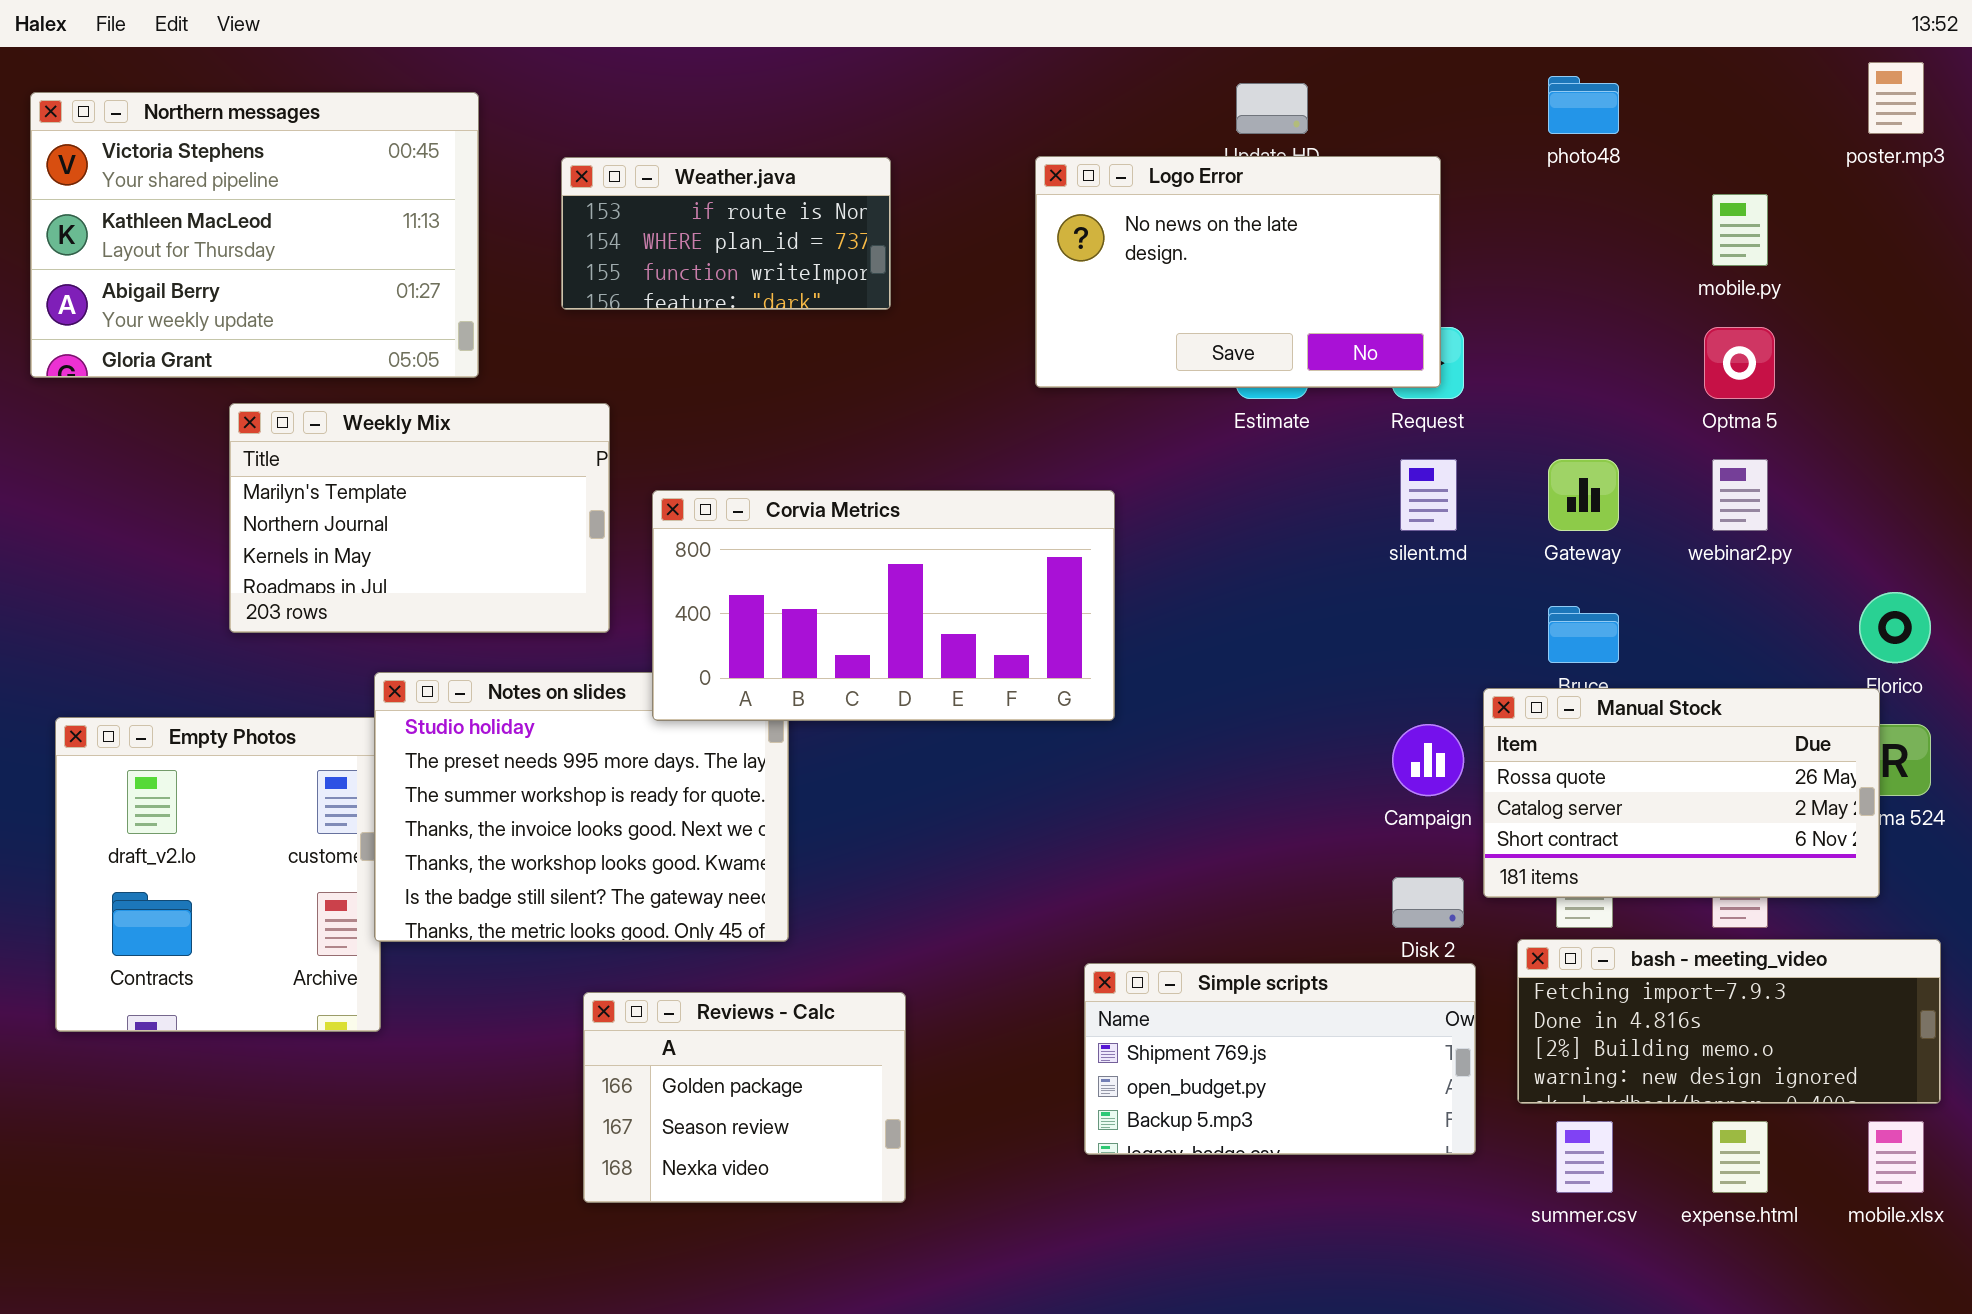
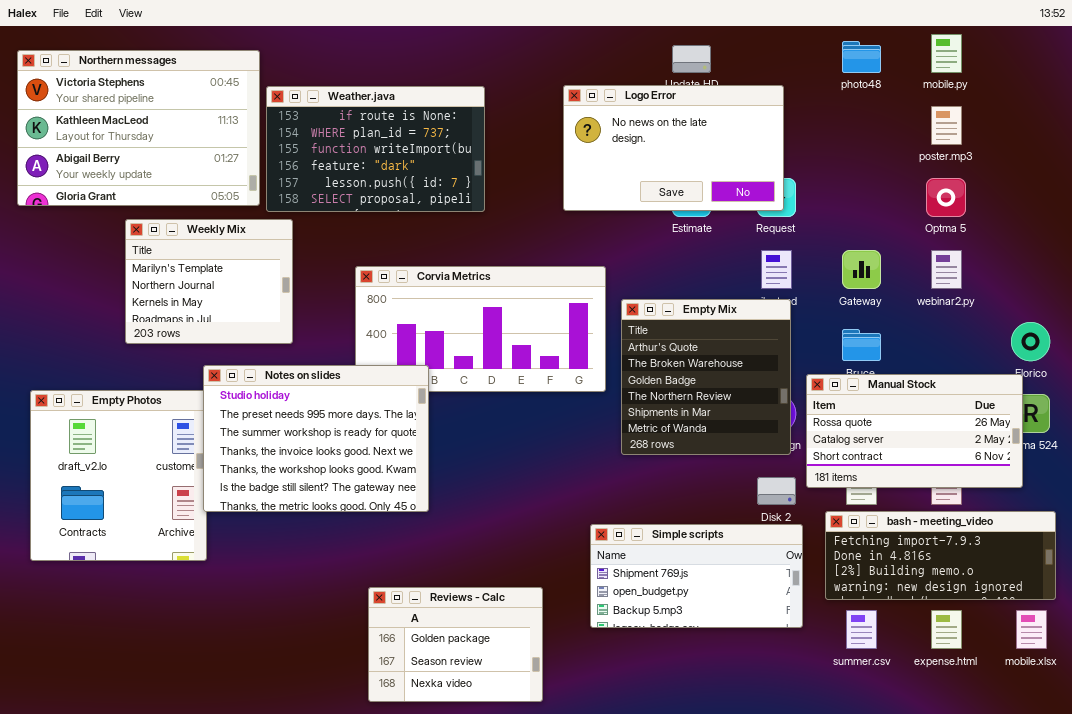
poster.mp3: [1868,62,1924,134] -> [931,106,962,145], moved
Weather.java: [561,157,891,310] -> [266,86,485,212], resized
mobile.py: [1712,194,1768,266] -> [931,34,962,73], moved
Weekly Mix: [229,403,610,633] -> [125,219,293,344], resized
Empty Mix: none -> [621,299,791,455], opened
Notes on slides: [374,672,789,942] -> [203,365,429,512], raised
Reviews - Calc: [583,992,906,1203] -> [368,587,543,702], moved

